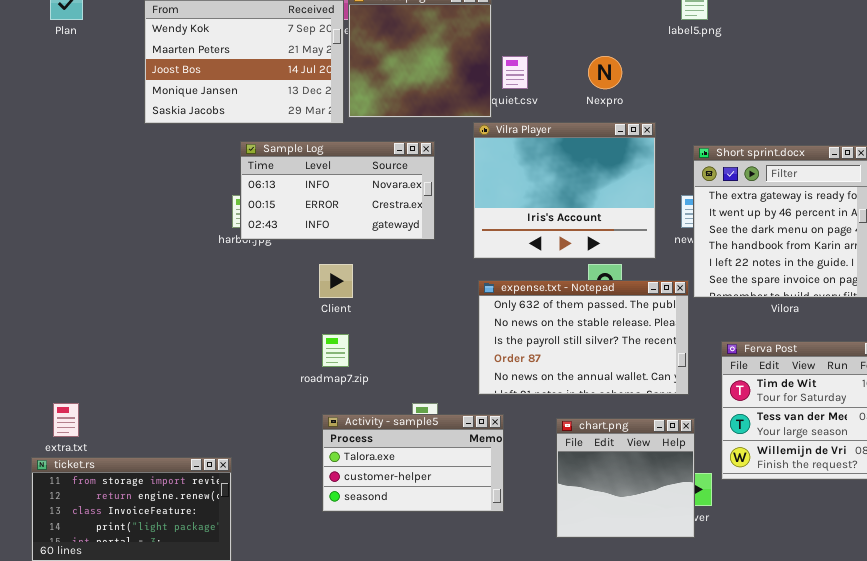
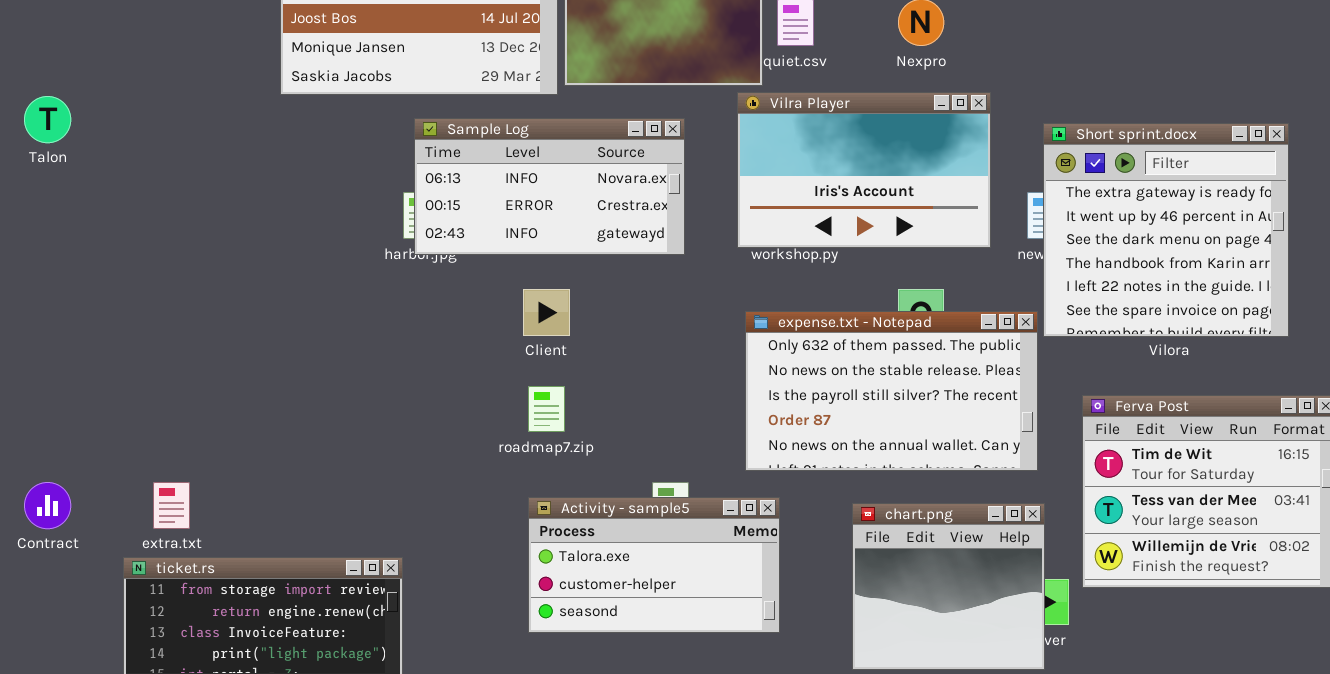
Vilra Player: [473,122,656,259] -> [737,92,991,248], resized

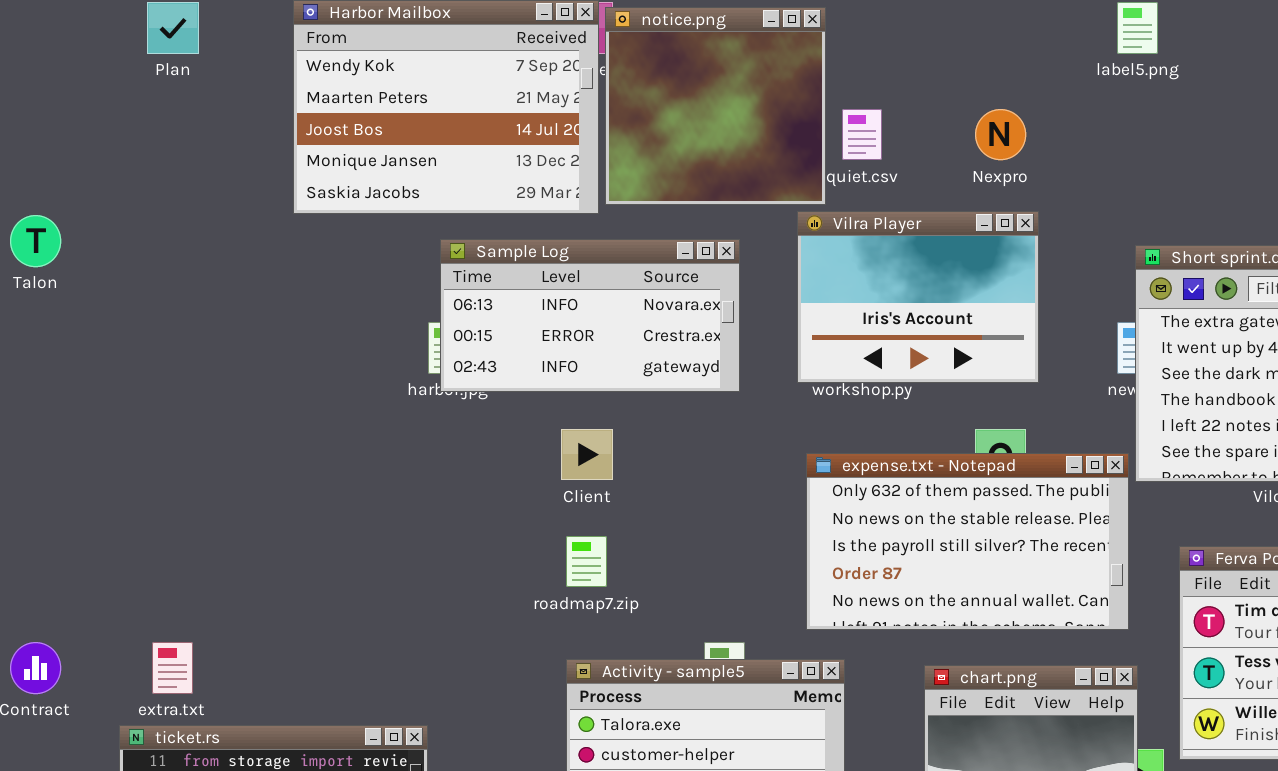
Vilra Player: [737,92,991,248] -> [797,211,1039,383], resized

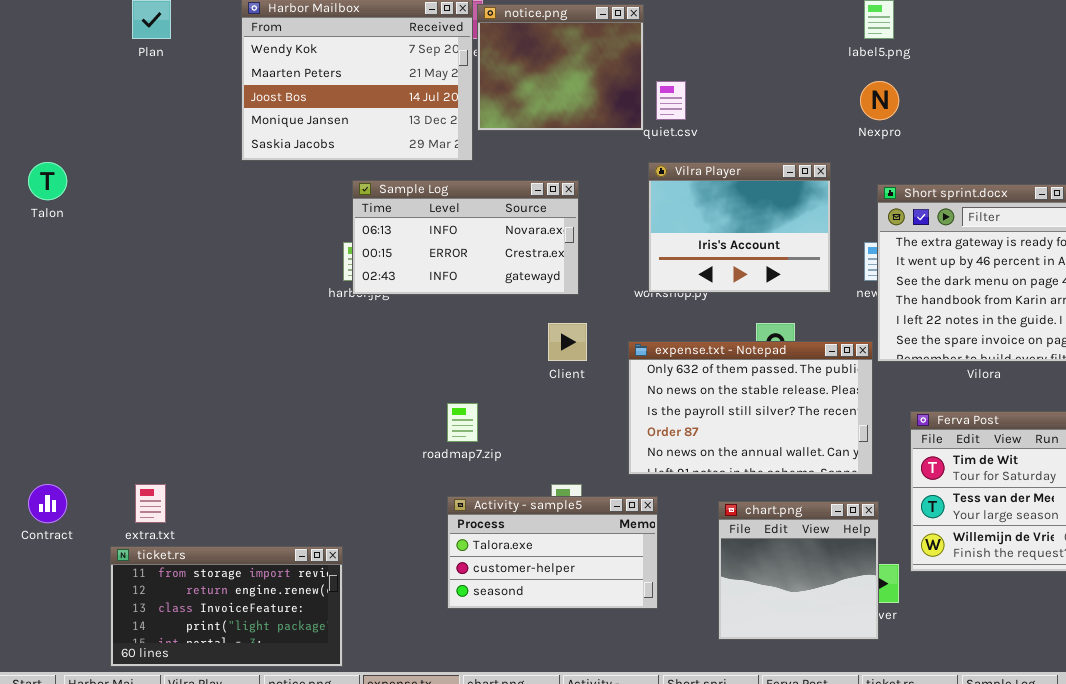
notice.png: [605,7,826,205] -> [477,4,644,131], resized
Nexpro: [975,109,1026,160] -> [860,81,899,120], moved
Vilra Player: [797,211,1039,383] -> [648,162,831,293], moved
Client: [561,429,613,480] -> [548,323,587,361], moved

